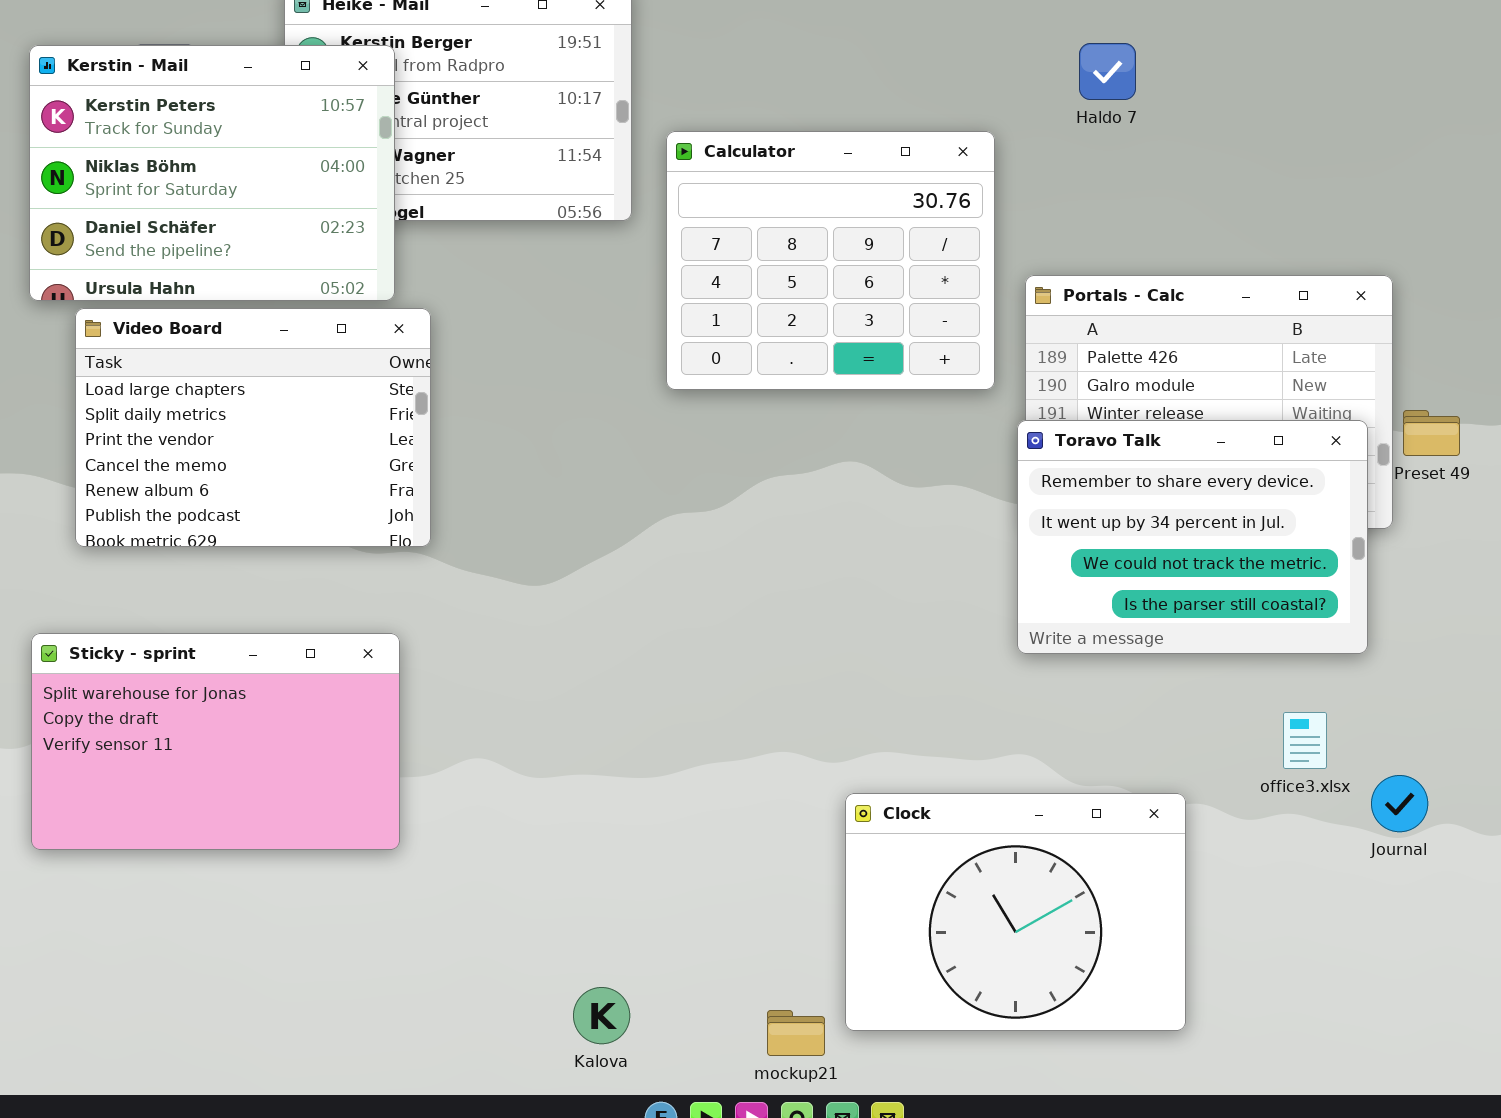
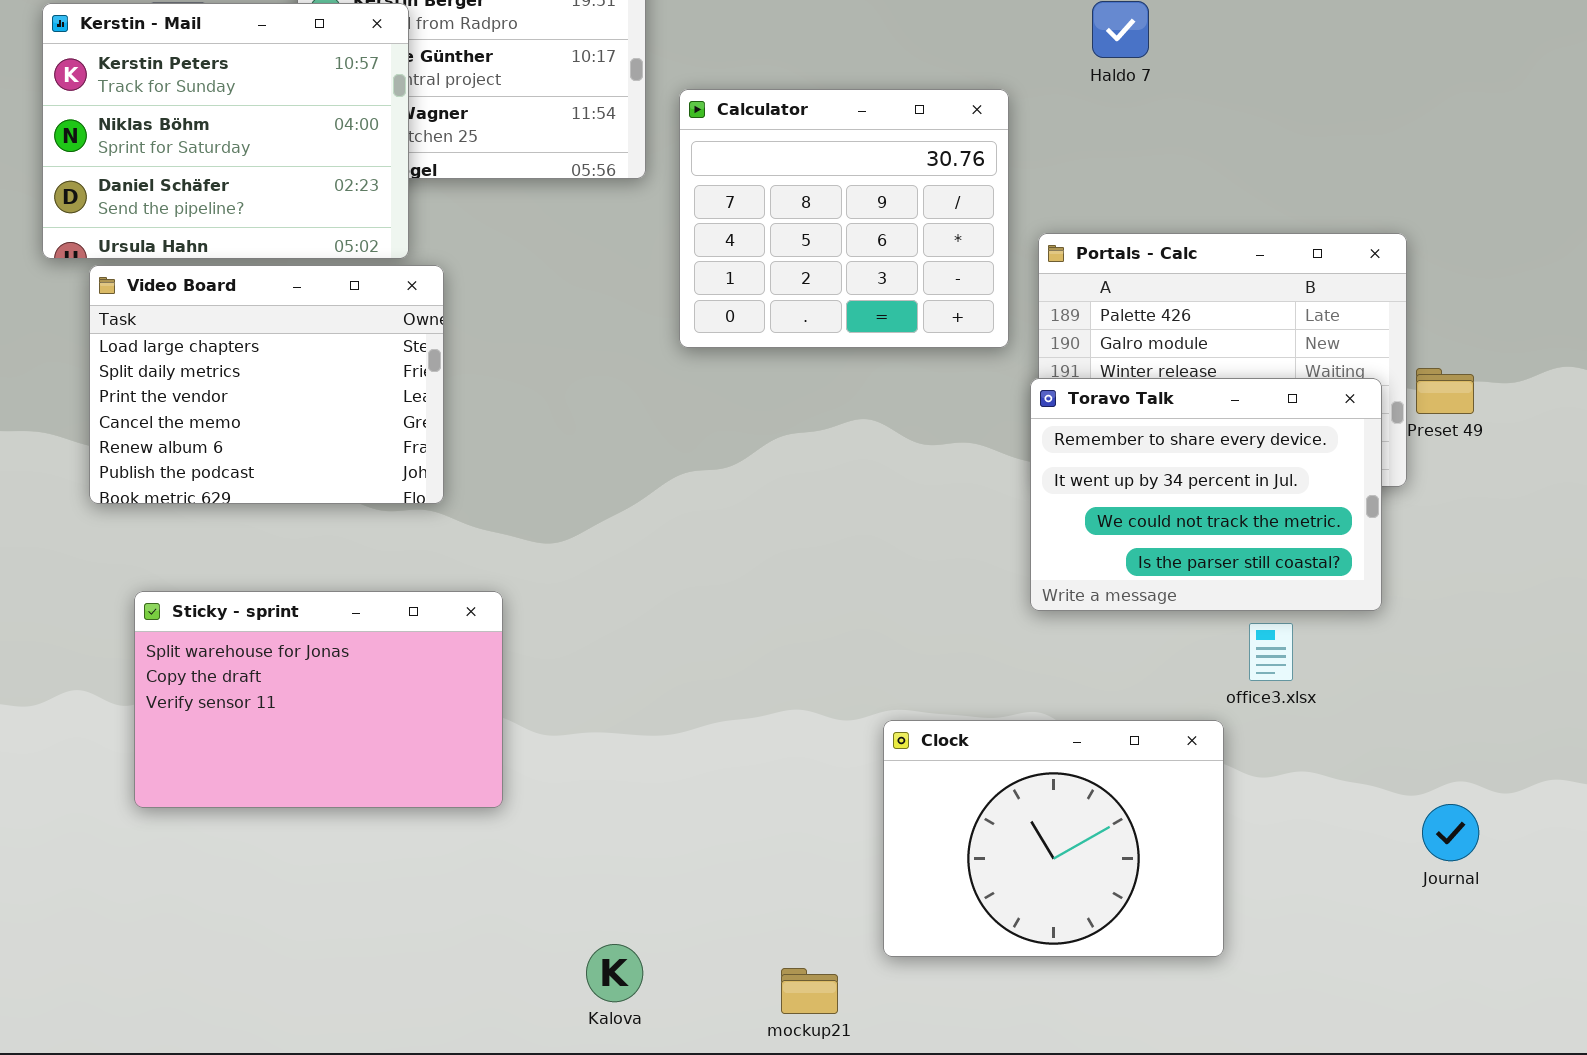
Sticky - sprint: [31,633,400,850] -> [134,591,503,808], moved
office3.xlsx: [1283,712,1327,769] -> [1249,623,1293,681], moved
Journal: [1371,775,1428,832] -> [1422,804,1479,861], moved
Clock: [845,793,1186,1031] -> [883,720,1224,957], moved

